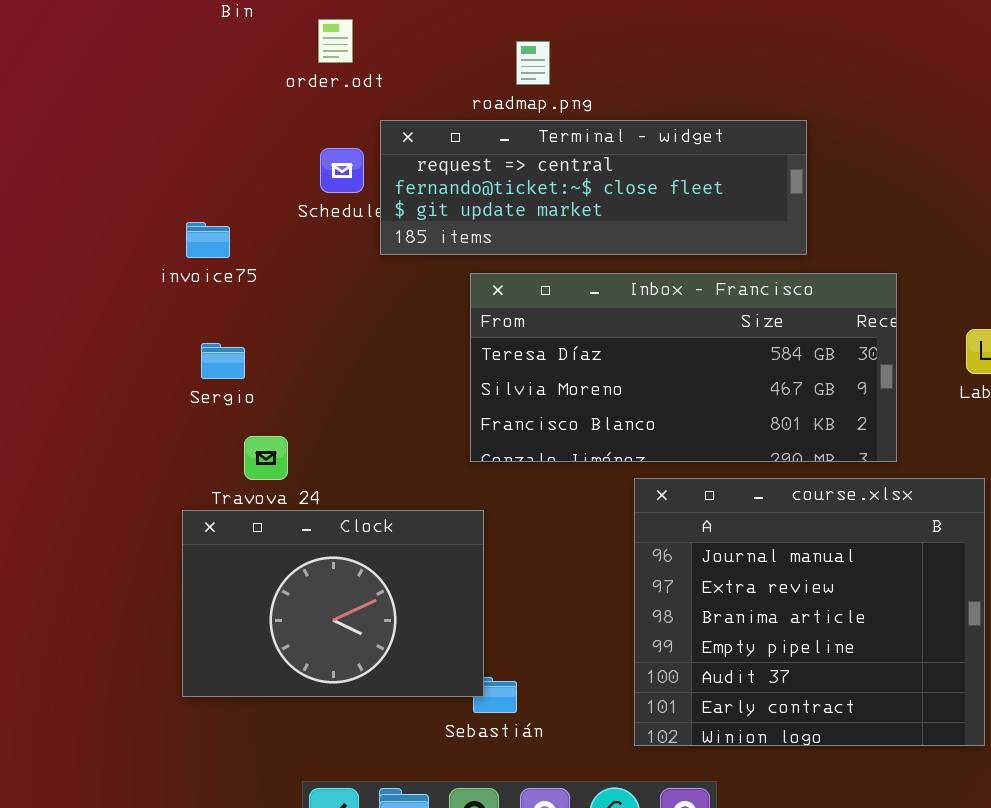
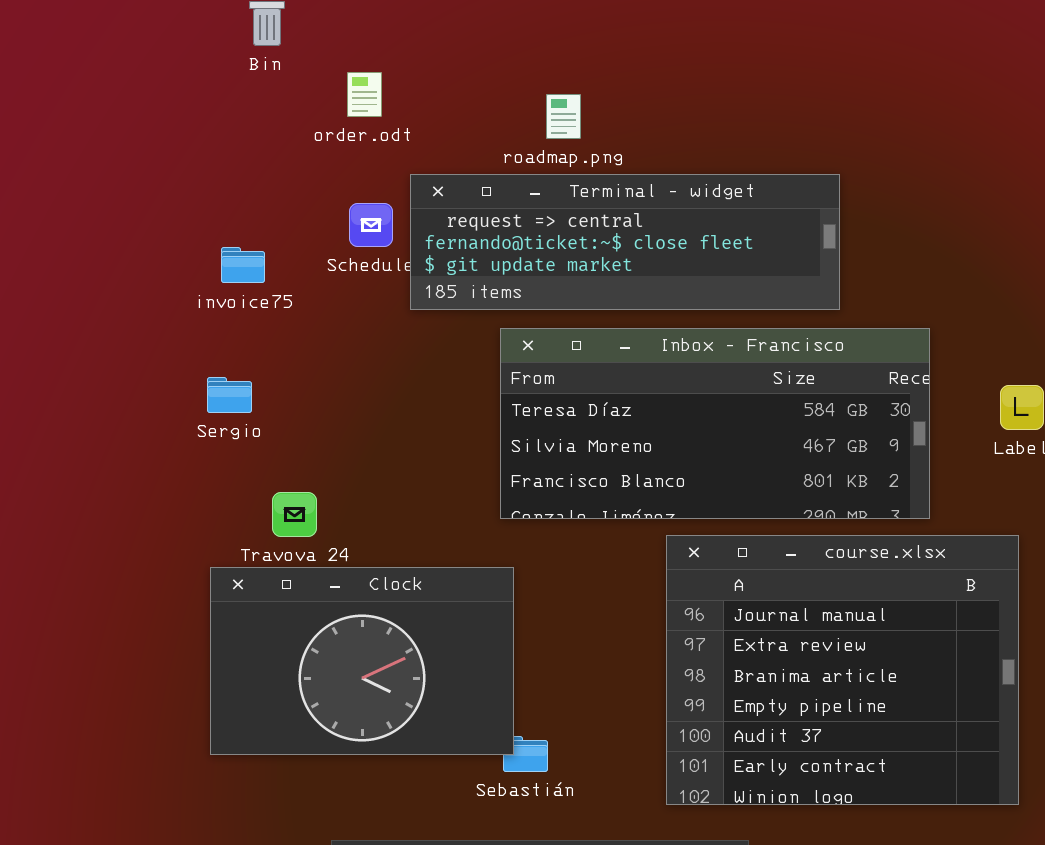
invoice75: [186,222,230,258] -> [221,247,265,283], moved
Sergio: [201,343,245,379] -> [207,377,252,413], moved

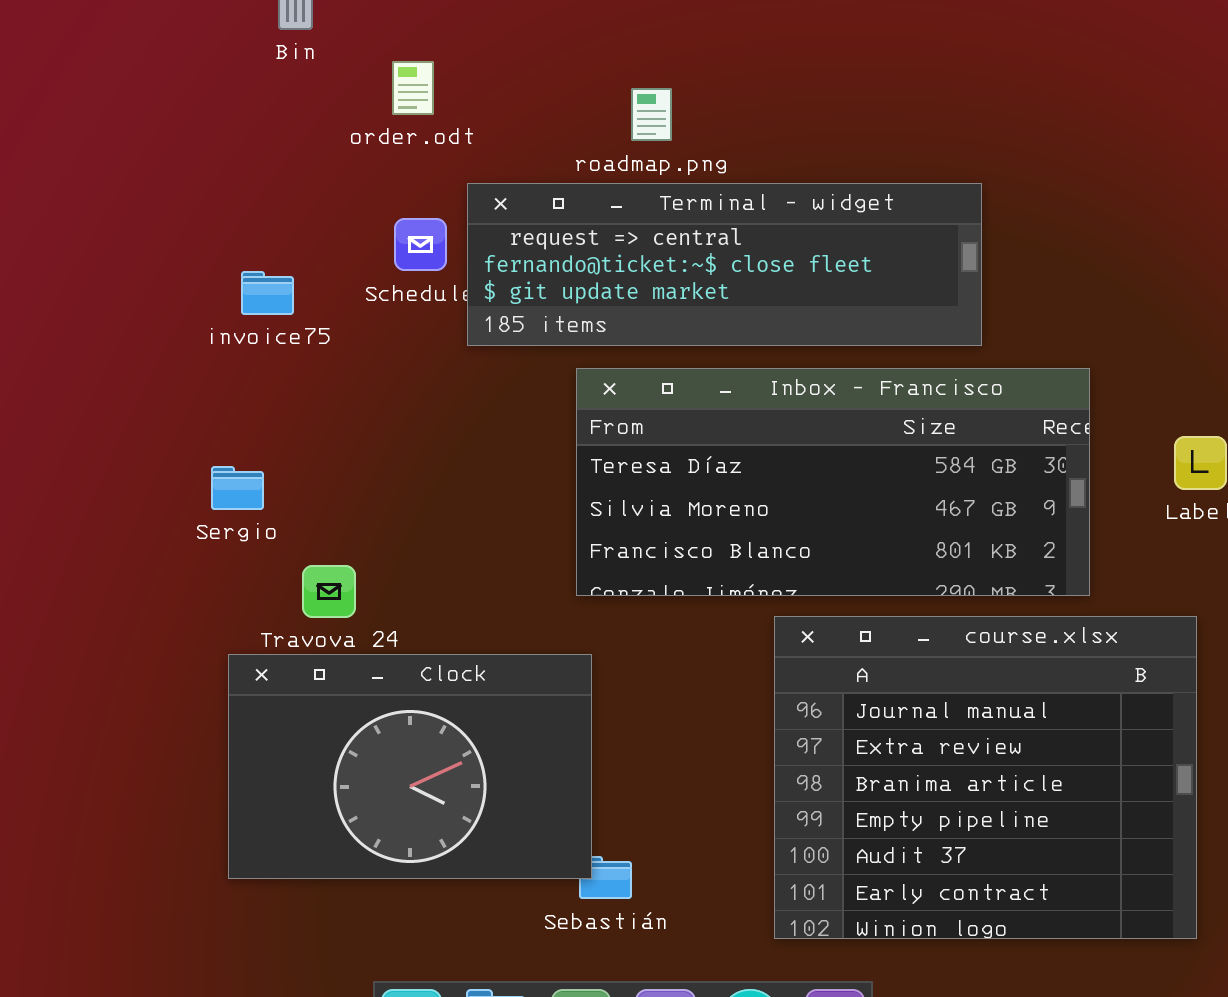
Sergio: [207,377,252,413] -> [211,466,264,510], moved

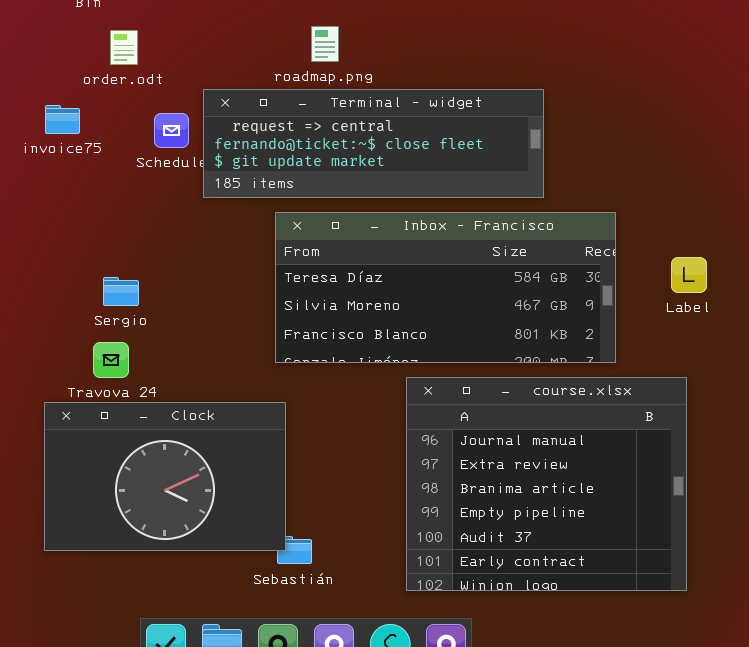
order.odt: [392,61,434,115] -> [110,30,138,65], moved
invoice75: [241,271,294,315] -> [45,105,80,134], moved
Sergio: [211,466,264,510] -> [103,277,139,306], moved

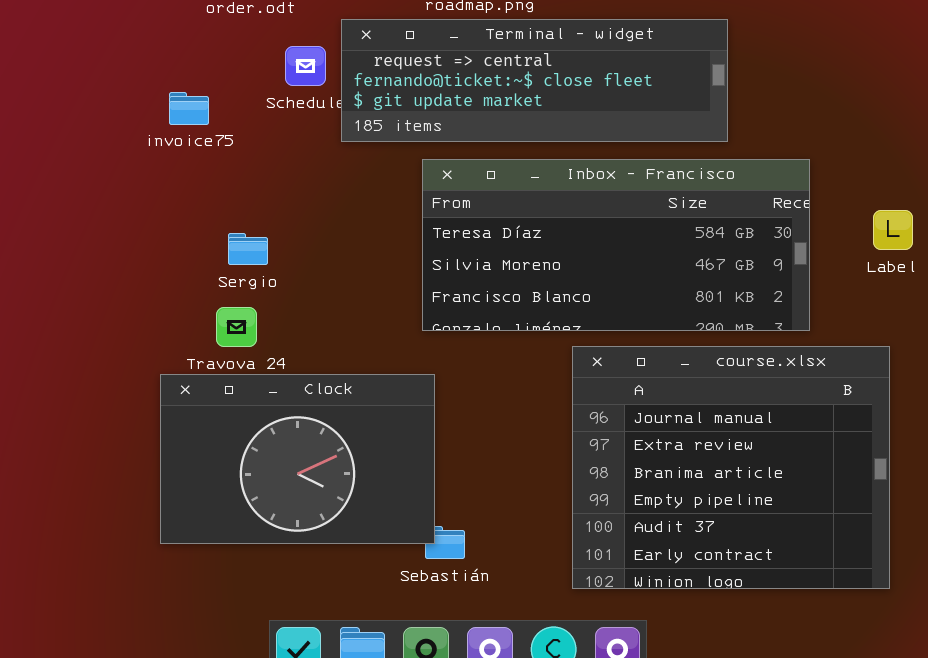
invoice75: [45,105,80,134] -> [169,92,209,125], moved

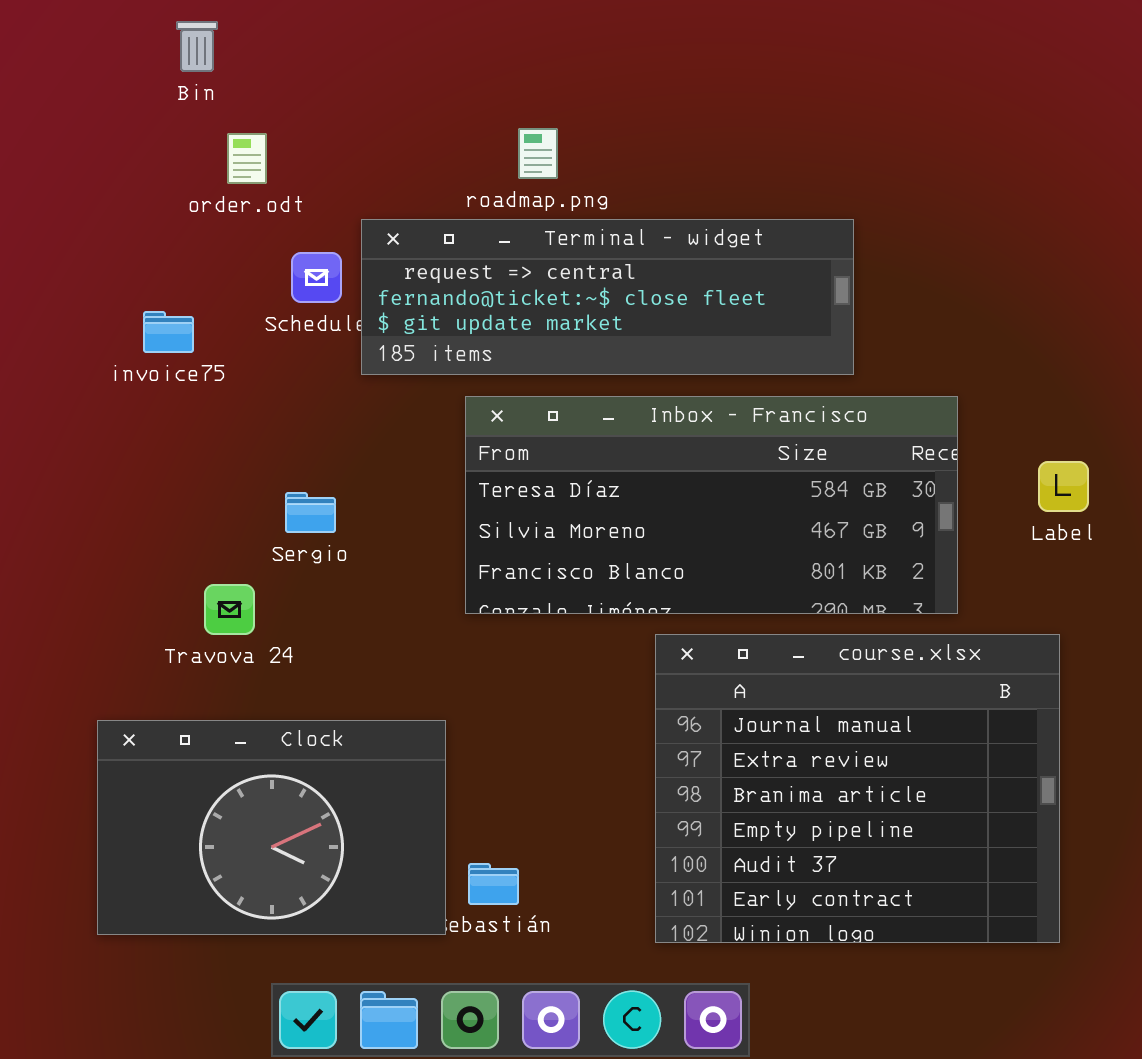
Sergio: [228,233,268,265] -> [285,492,336,533], moved
Clock: [160,374,435,544] -> [97,720,446,935], moved

